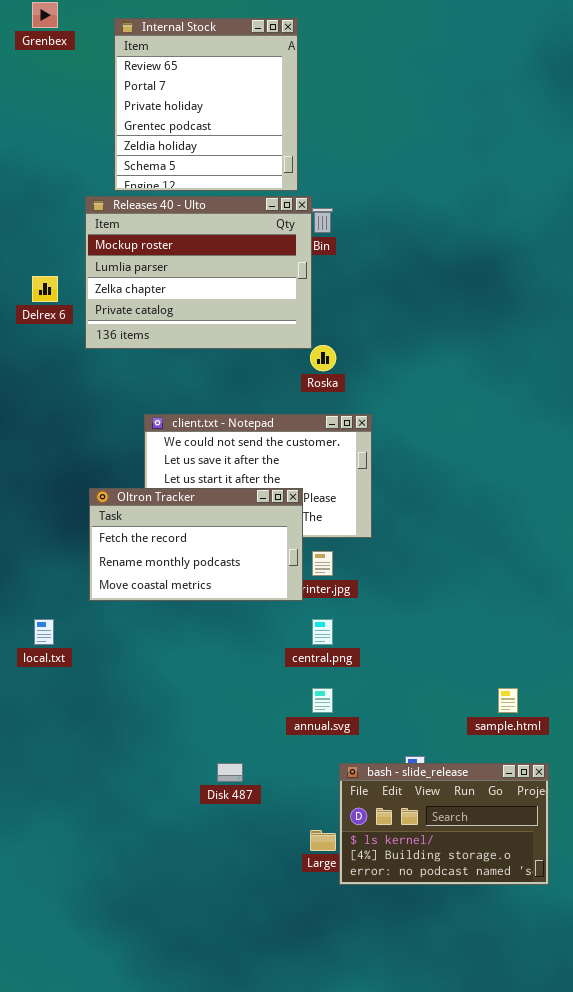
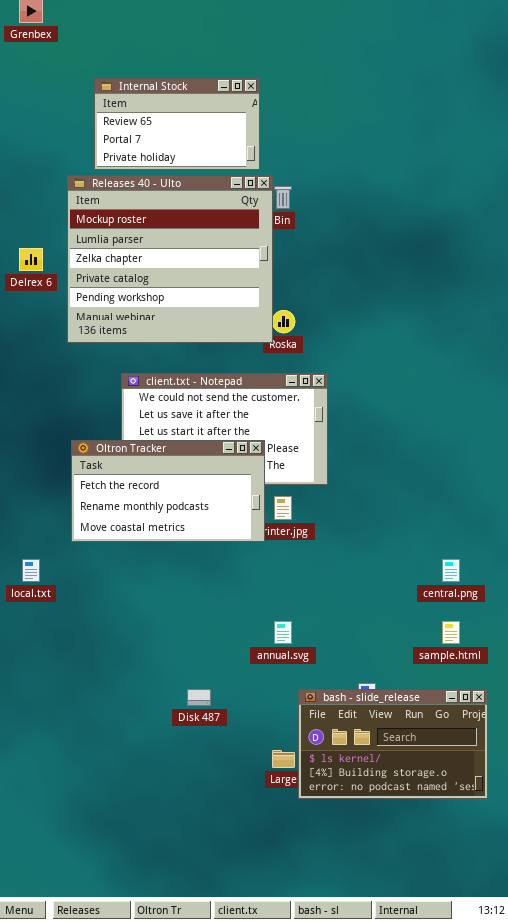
Internal Stock: [114,18,298,191] -> [94,78,260,170], resized
Releases 40 - Ulto: [85,196,312,349] -> [67,175,273,343], resized
central.png: [312,619,333,645] -> [442,559,460,582], moved

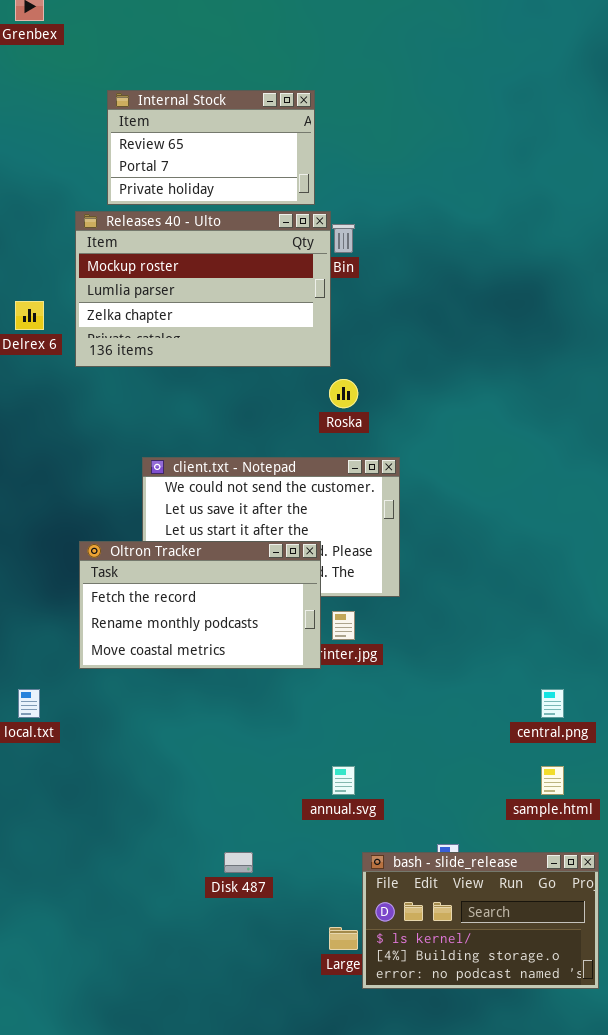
Releases 40 - Ulto: [67,175,273,343] -> [75,211,331,367], resized

